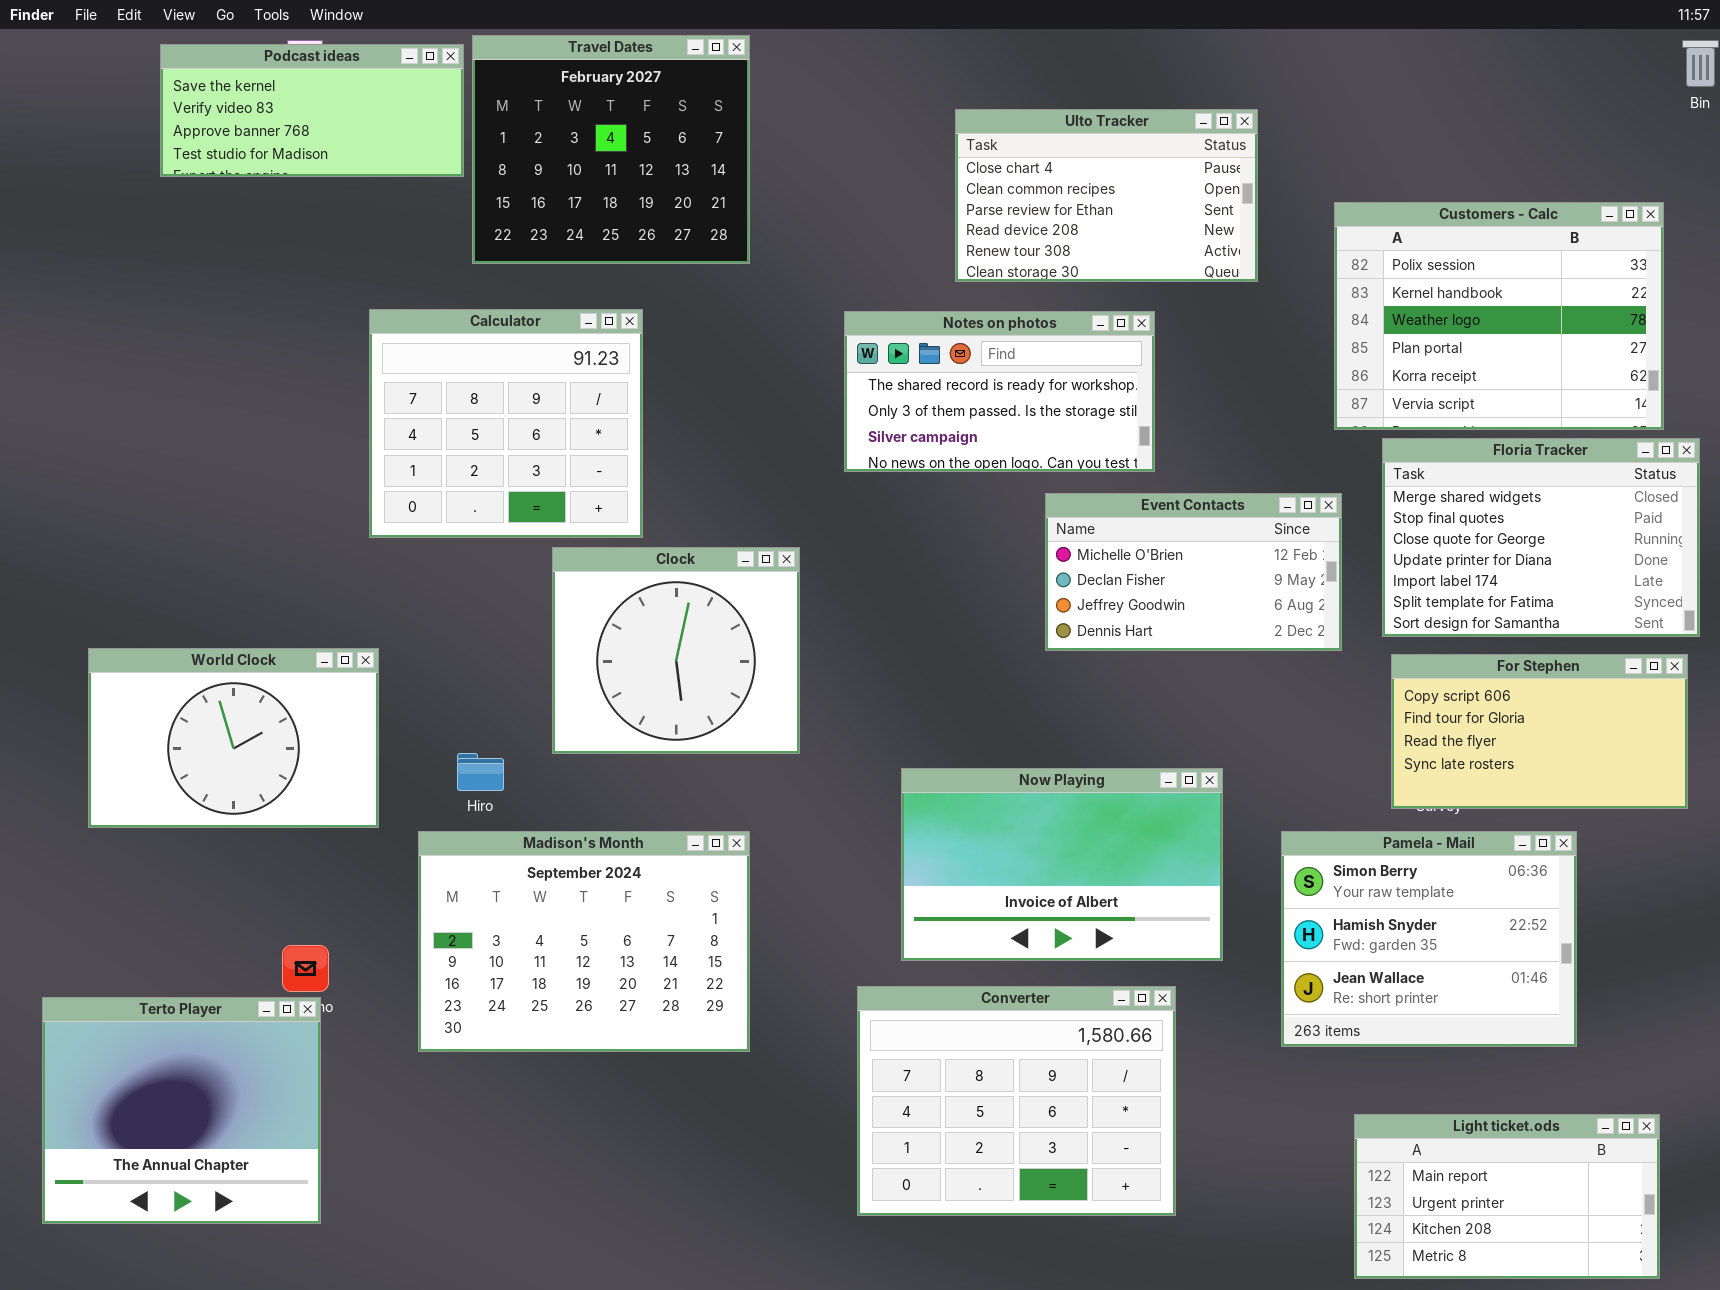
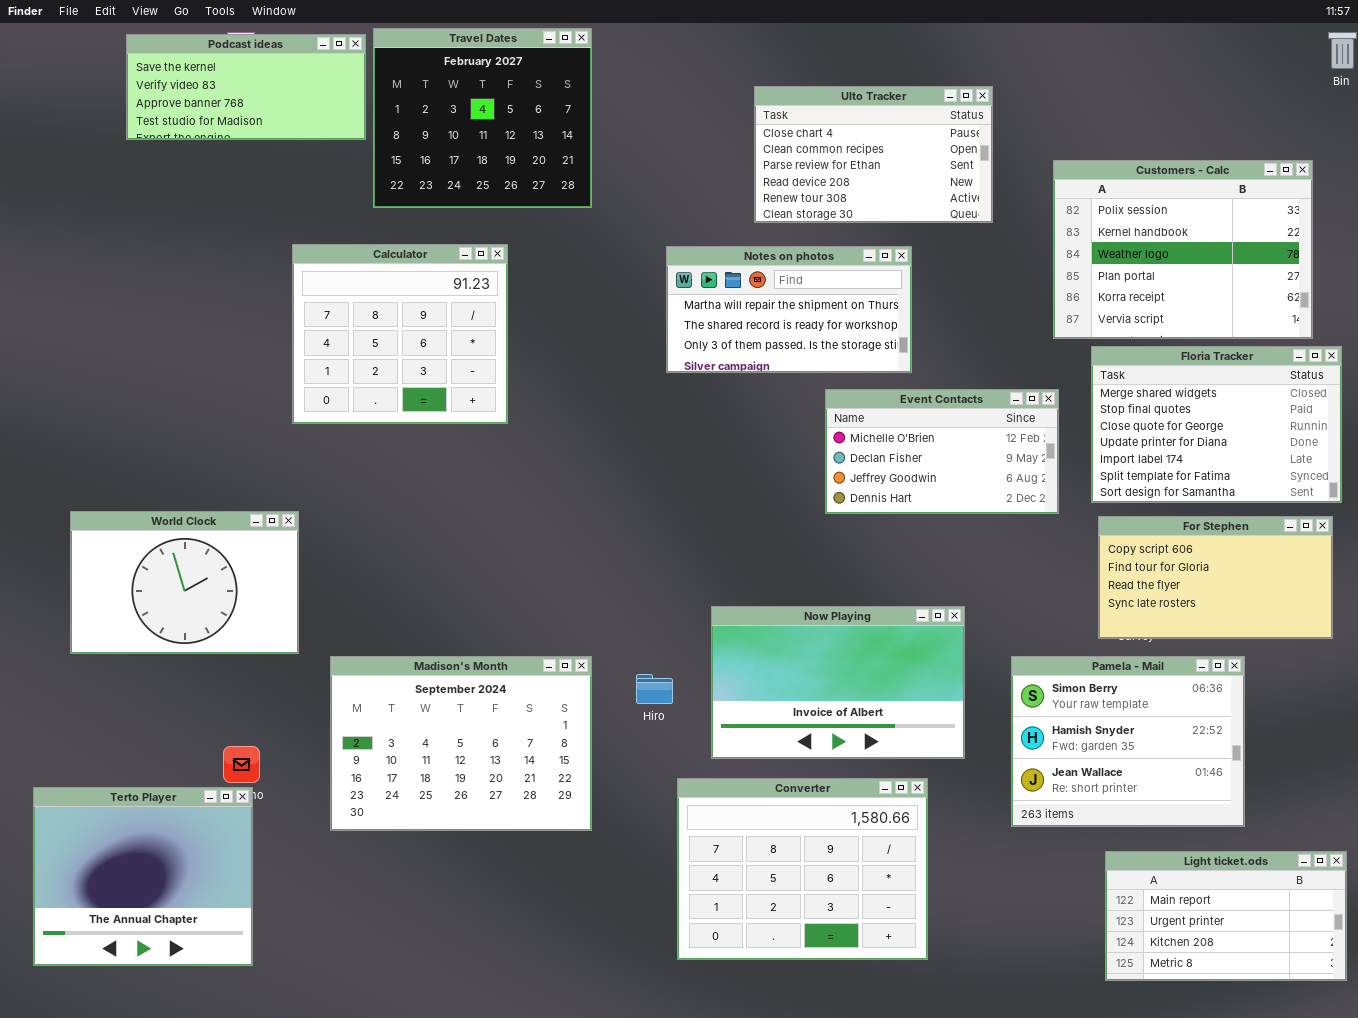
Notes on photos: [844,311,1155,472] -> [666,246,912,373], scrolled up 1 row
Clock: [552,547,800,754] -> none, closed
Hiro: [457,753,504,791] -> [636,674,673,704], moved
Light ticket.ods: [1354,1114,1660,1279] -> [1105,851,1347,981], moved

